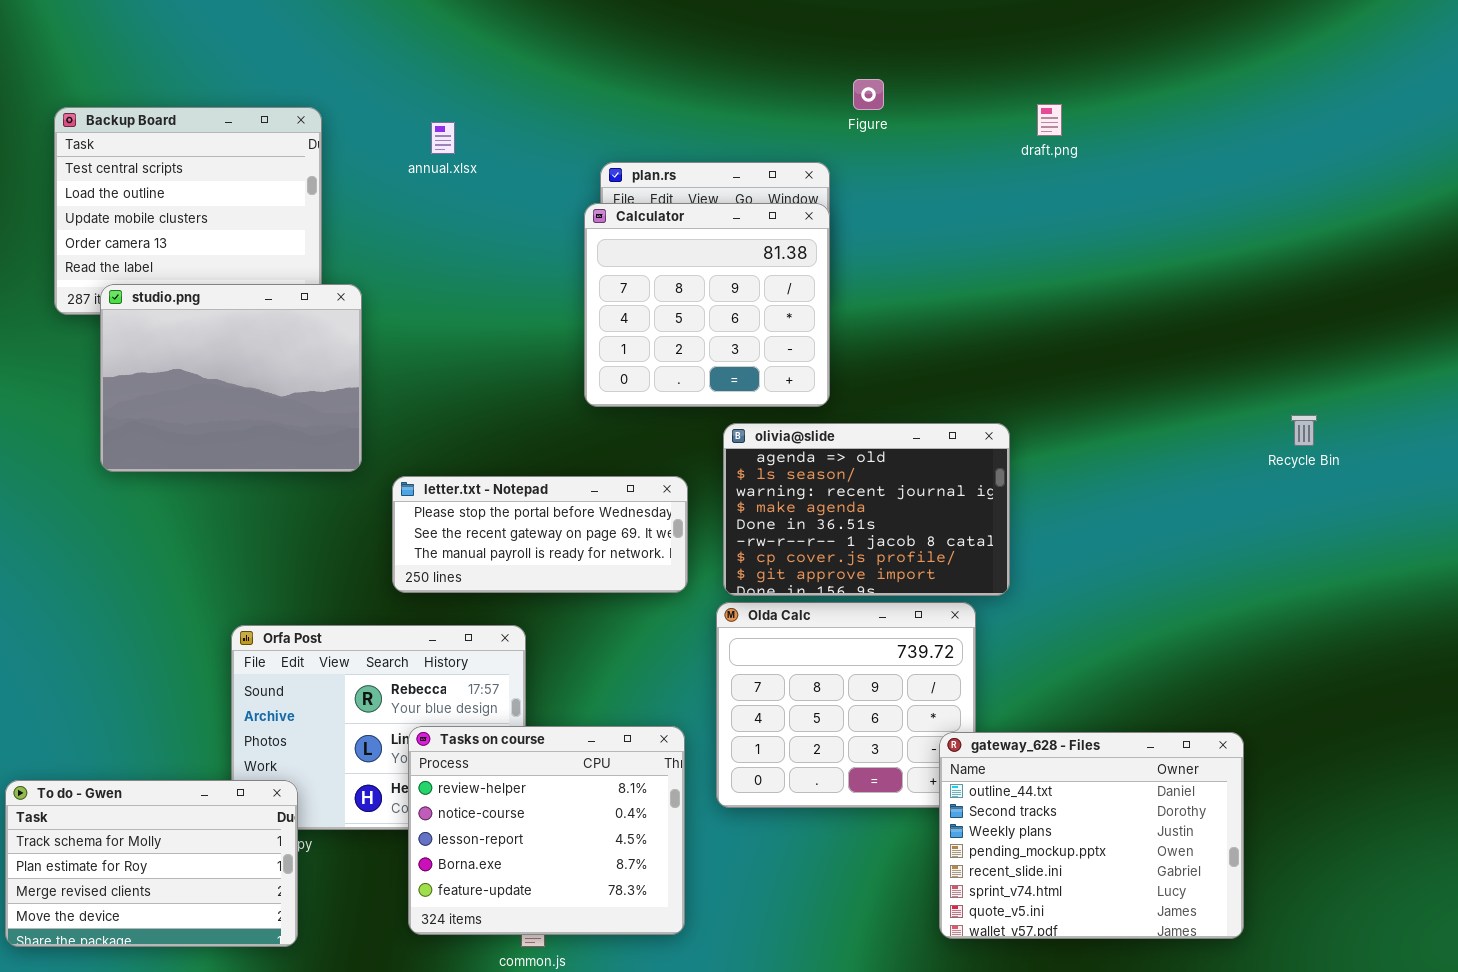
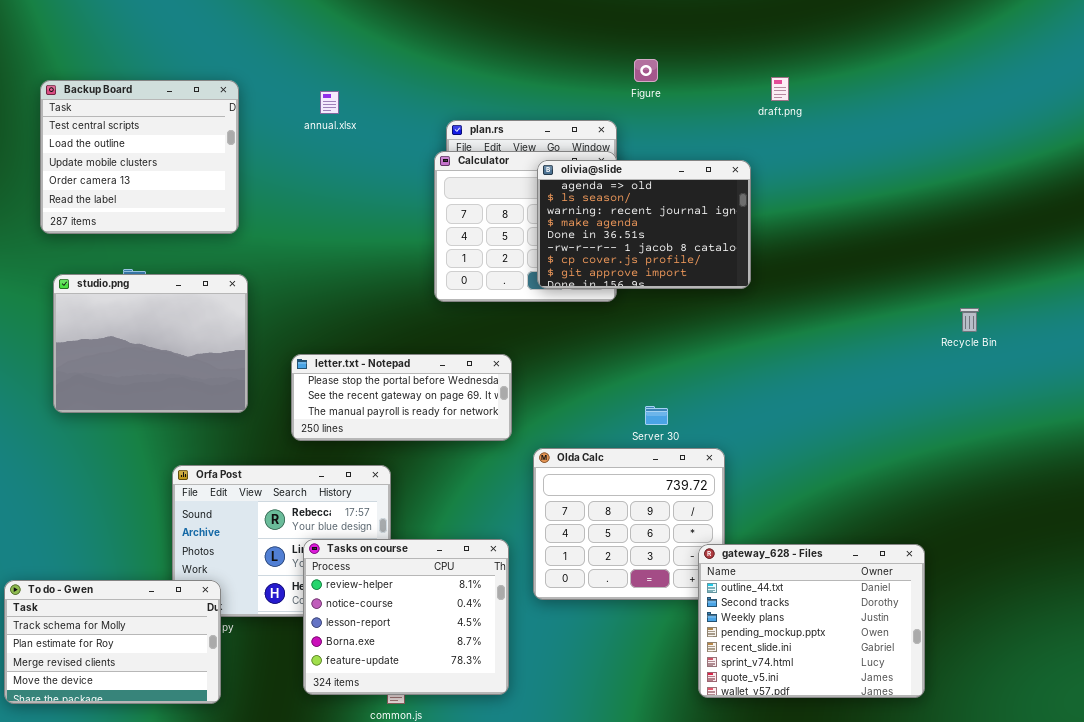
studio.png: [100,284,362,472] -> [53,274,248,413], moved
olivia@slide: [723,423,1010,596] -> [537,160,751,289], moved

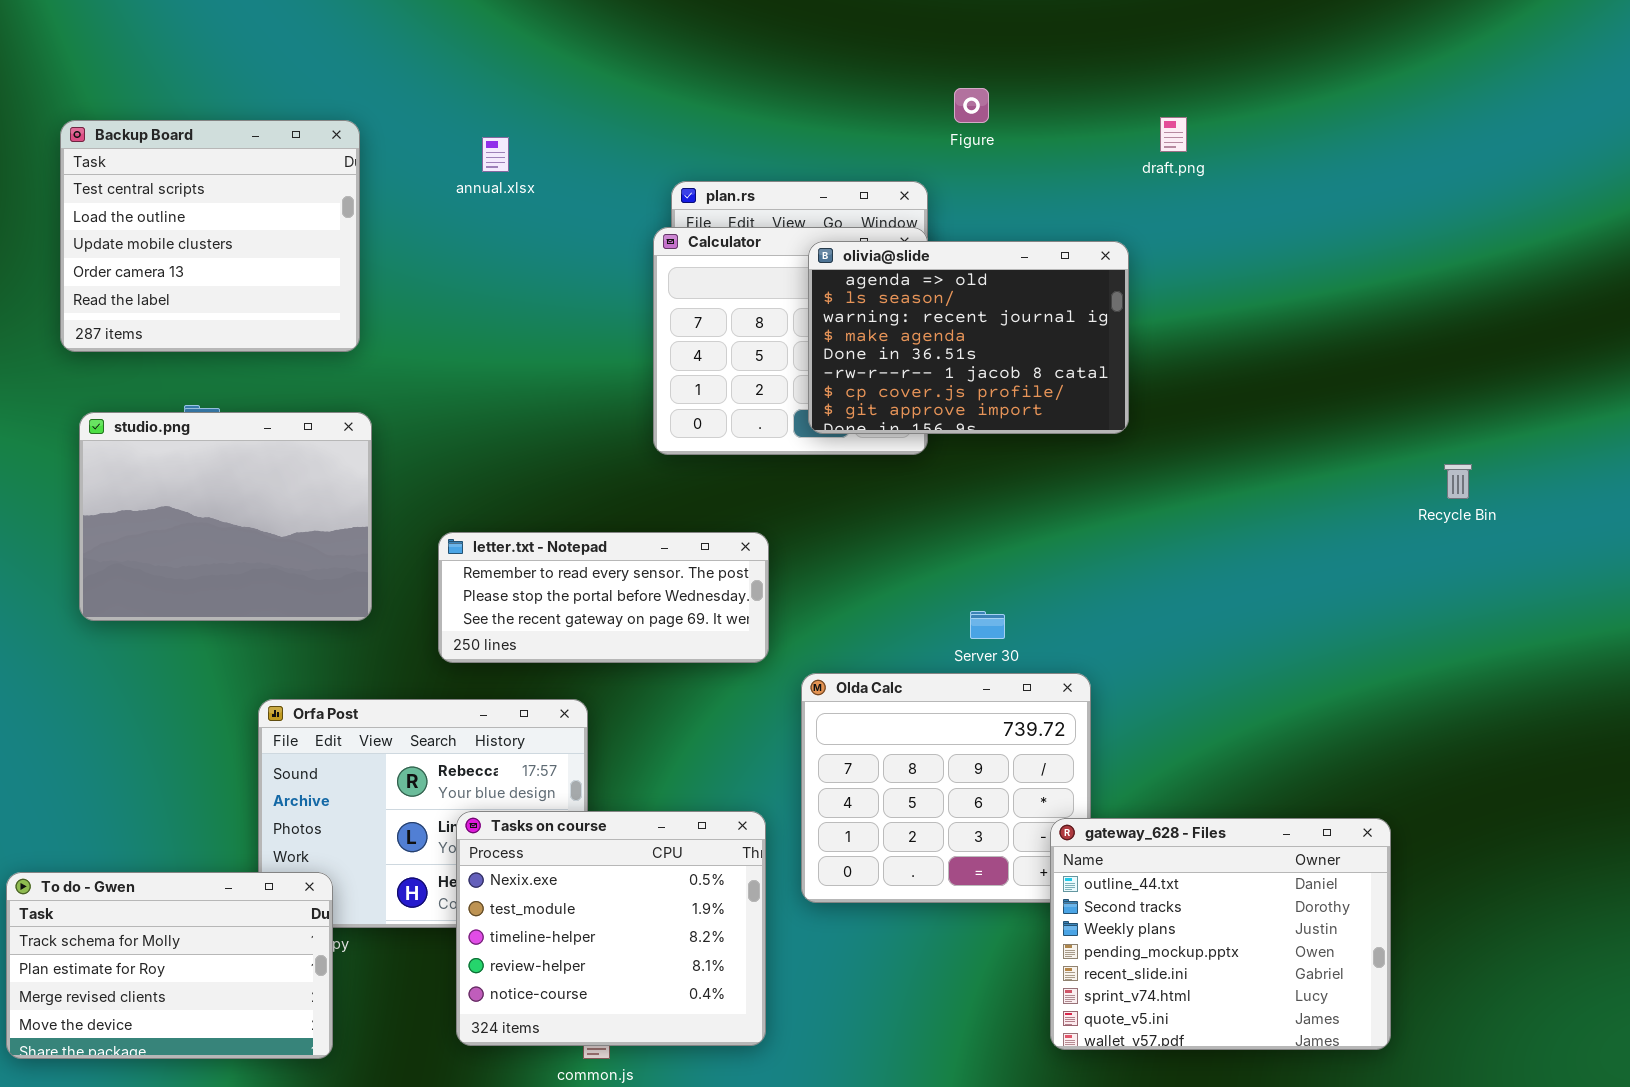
letter.txt - Notepad: [291,354,512,441] -> [438,532,769,663], scrolled up 1 row
Tasks on course: [303,539,509,695] -> [456,811,766,1046], scrolled up 3 rows

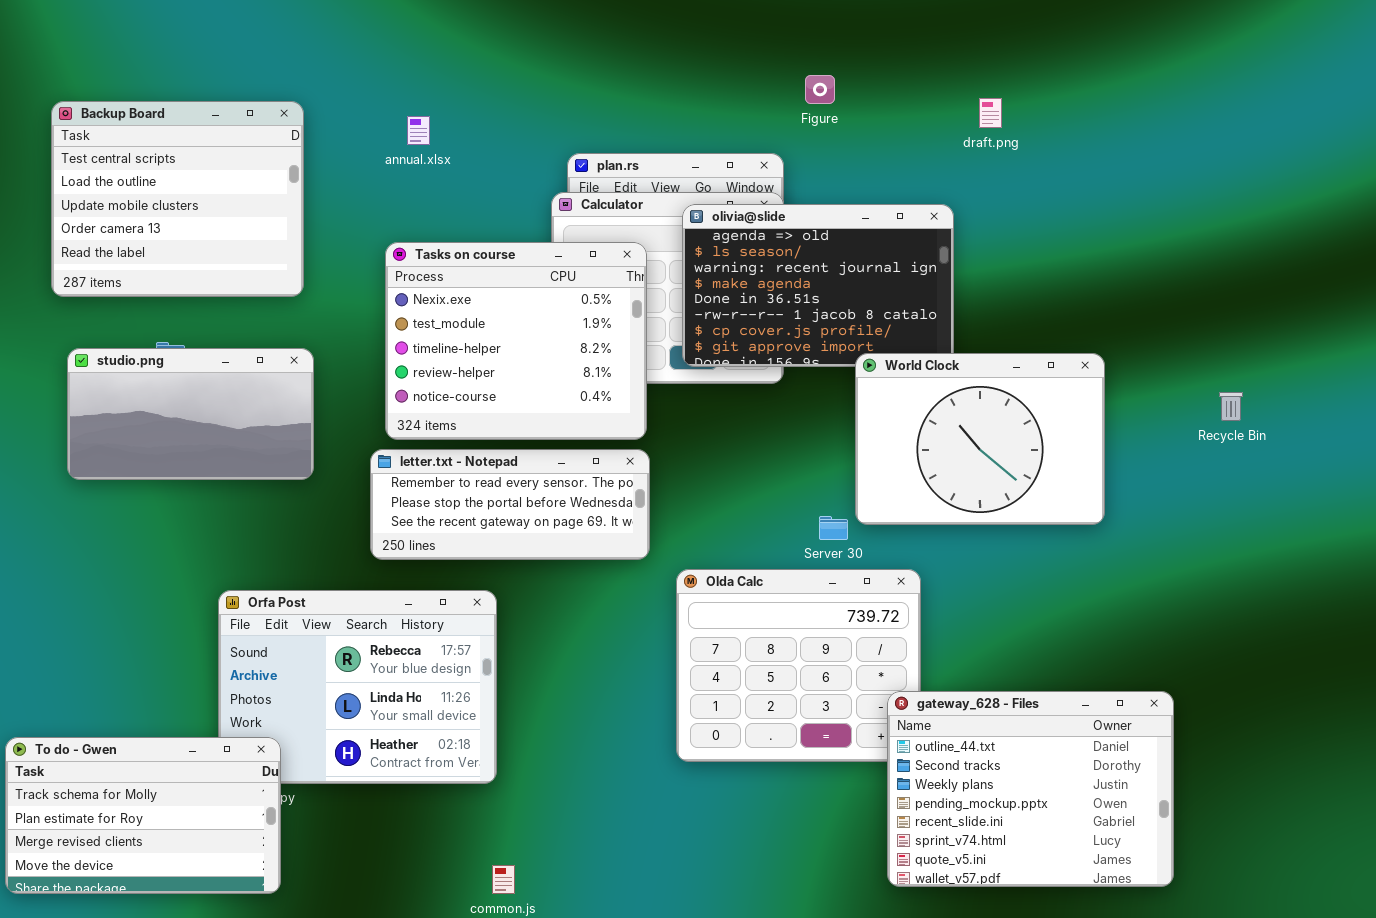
studio.png: [79,412,372,621] -> [67,348,314,480], resized
World Clock: none -> [855,353,1105,525], opened
Tasks on course: [456,811,766,1046] -> [385,242,647,440], moved

